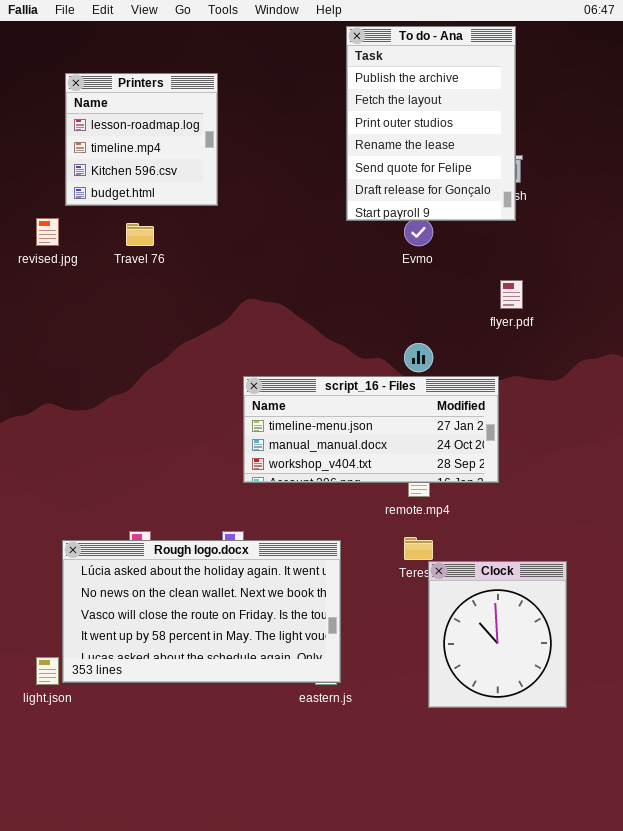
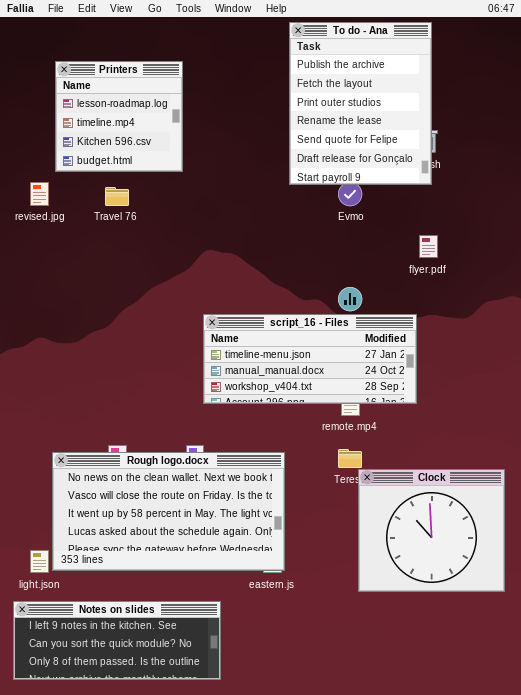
Rough logo.docx: [62,540,341,683] -> [52,452,285,571], scrolled down 1 row
Clock: [428,561,567,708] -> [358,469,505,592], resized
Notes on slides: none -> [13,601,221,680], opened

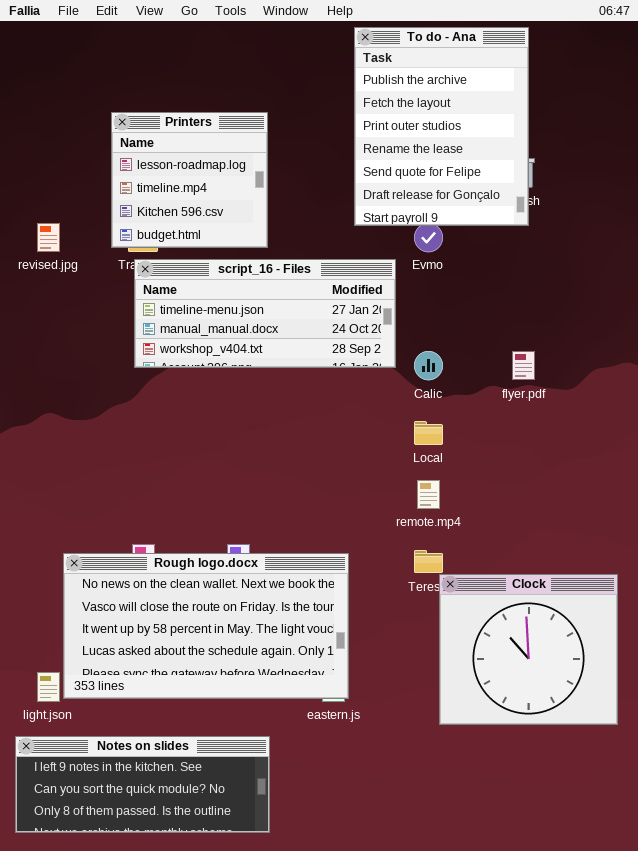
Printers: [55,61,183,172] -> [111,112,268,248], moved
flyer.pdf: [419,235,438,258] -> [512,351,535,380], moved
script_16 - Files: [203,314,417,404] -> [134,259,396,368], moved

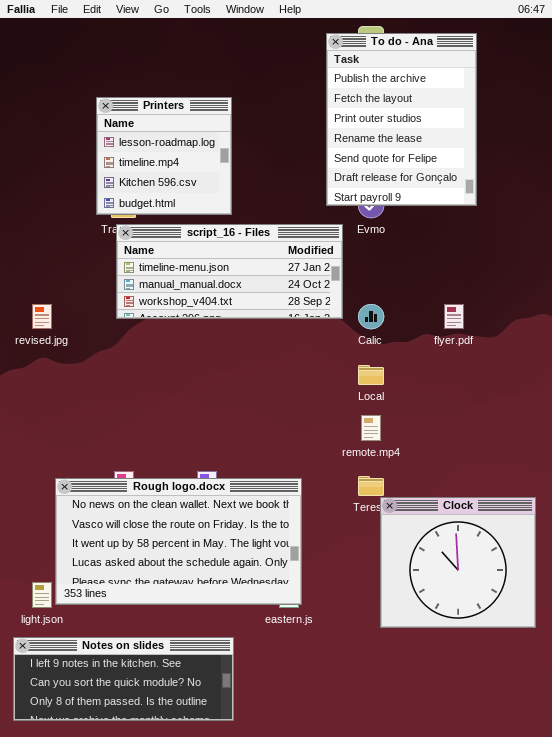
To do - Ana: [354,27,529,226] -> [326,33,477,206], moved
revised.jpg: [37,223,60,252] -> [32,304,52,329], moved

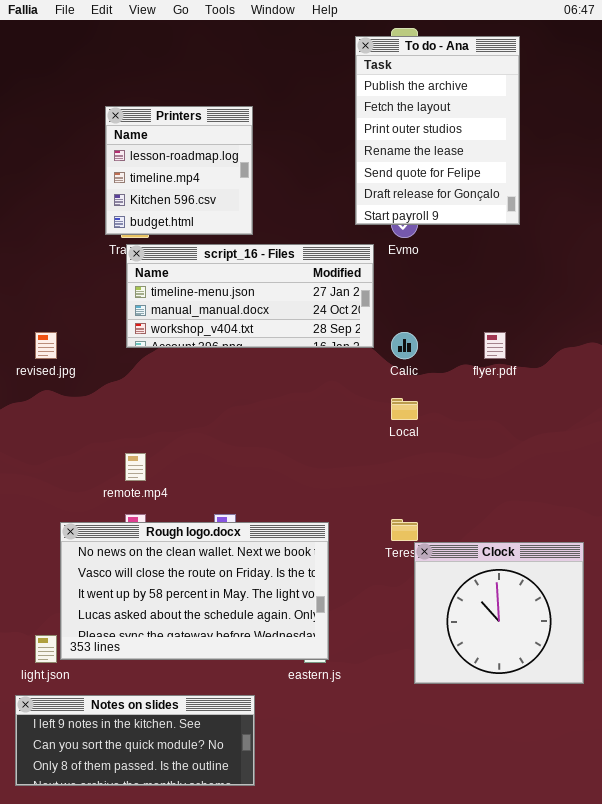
remote.mp4: [361,415,381,441] -> [125,453,146,481], moved

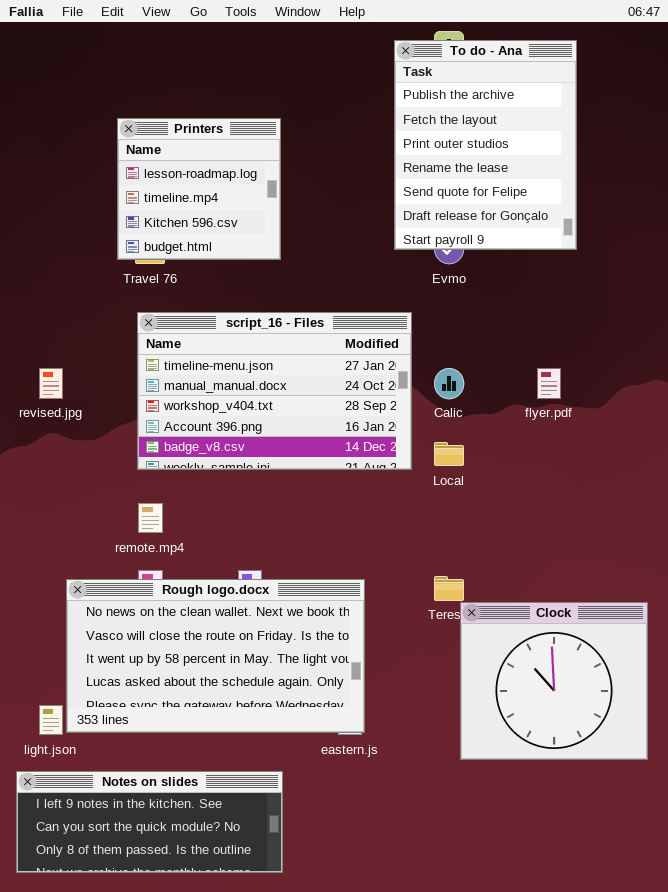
script_16 - Files: [126,244,374,348] -> [137,312,412,470], moved, resized

